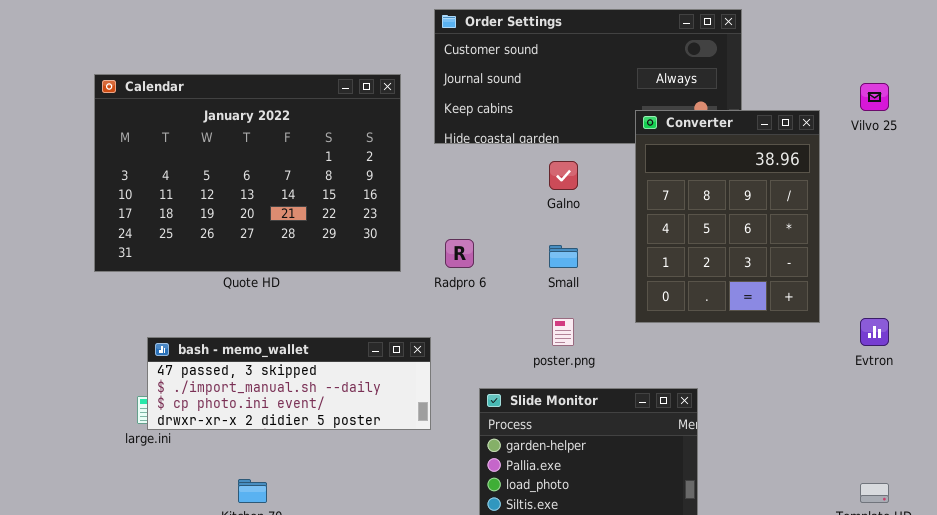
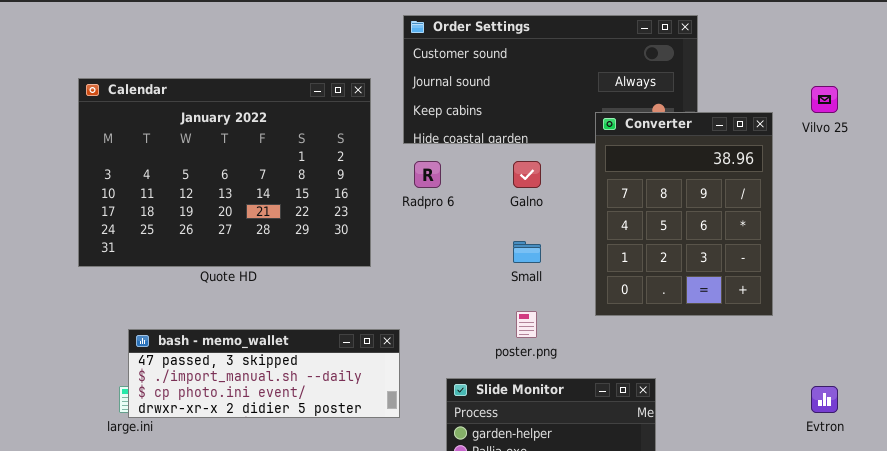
Radpro 6: [445,239,474,268] -> [414,161,441,188], moved
Evtron: [860,318,889,346] -> [811,386,838,413], moved

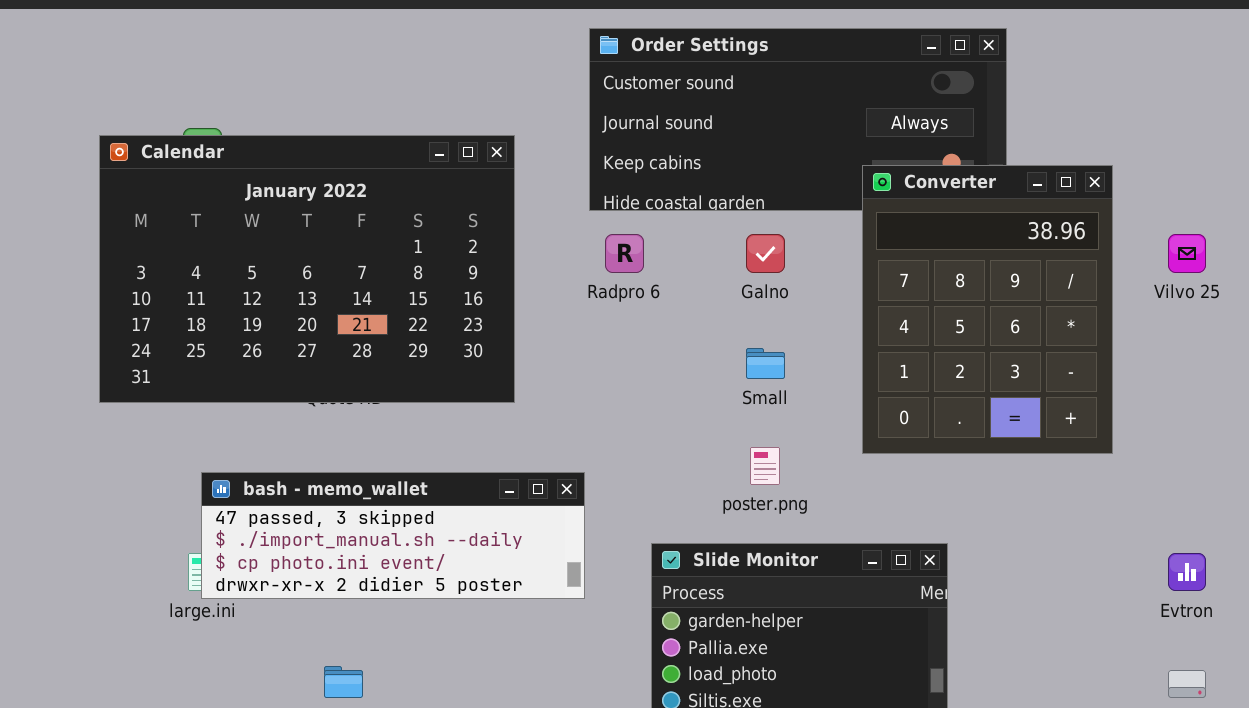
Calendar: [78,78,371,267] -> [99,135,515,403], moved
Vilvo 25: [811,86,838,113] -> [1168,234,1206,273], moved

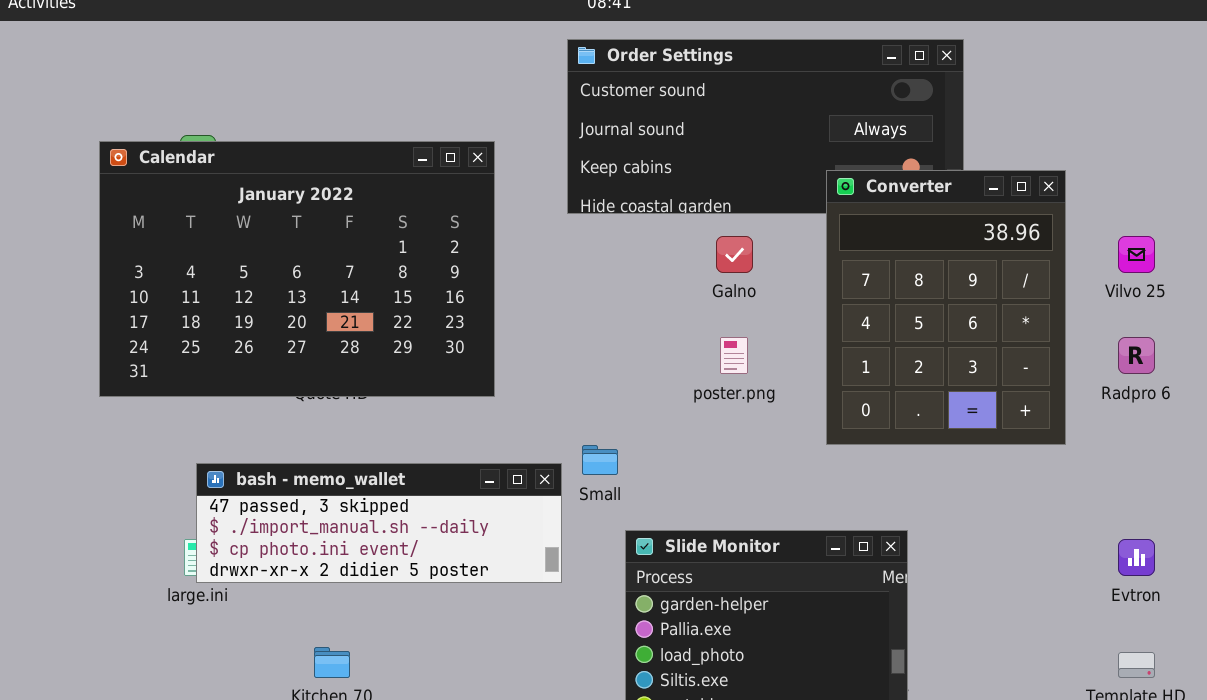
Radpro 6: [605,234,644,273] -> [1118,337,1155,374], moved
Small: [746,348,785,379] -> [582,445,618,475], moved
poster.png: [750,447,780,485] -> [720,337,748,374], moved

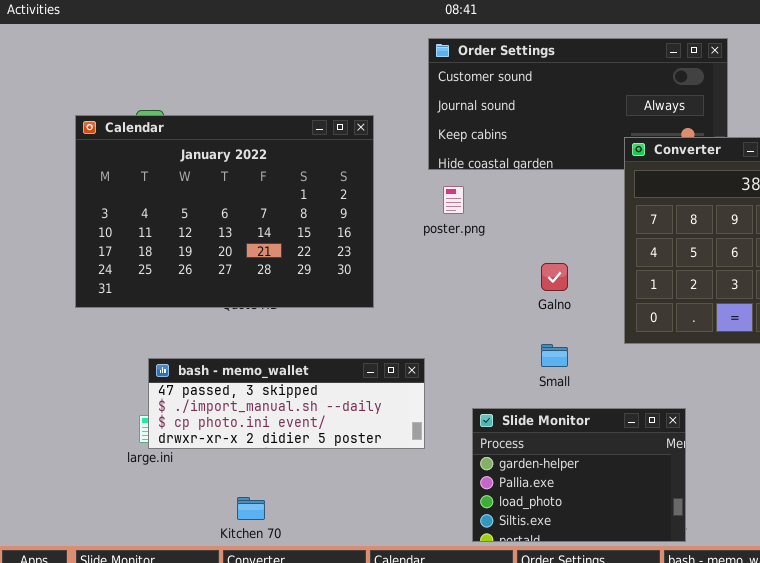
Galno: [716,236,753,273] -> [541,263,568,291], moved
poster.png: [720,337,748,374] -> [443,186,464,214], moved
Small: [582,445,618,475] -> [541,344,568,367], moved

